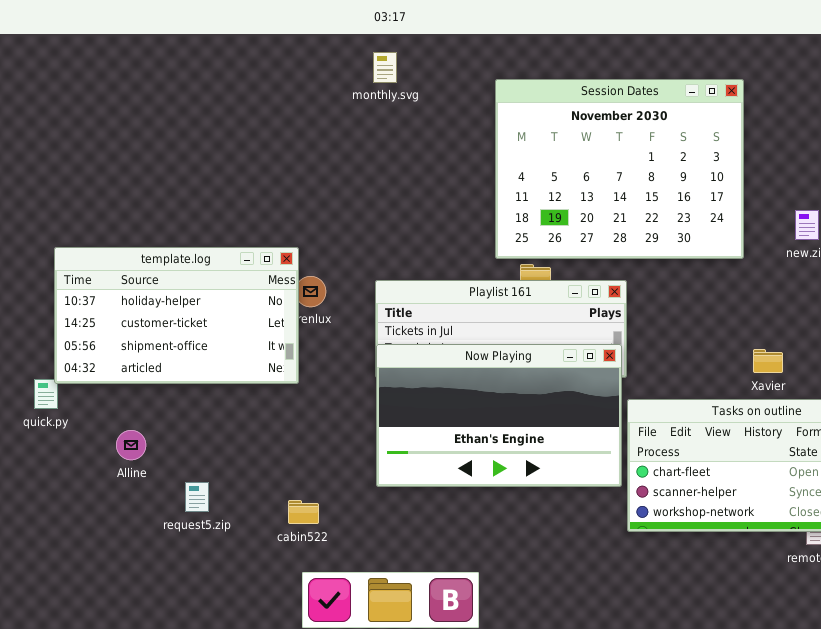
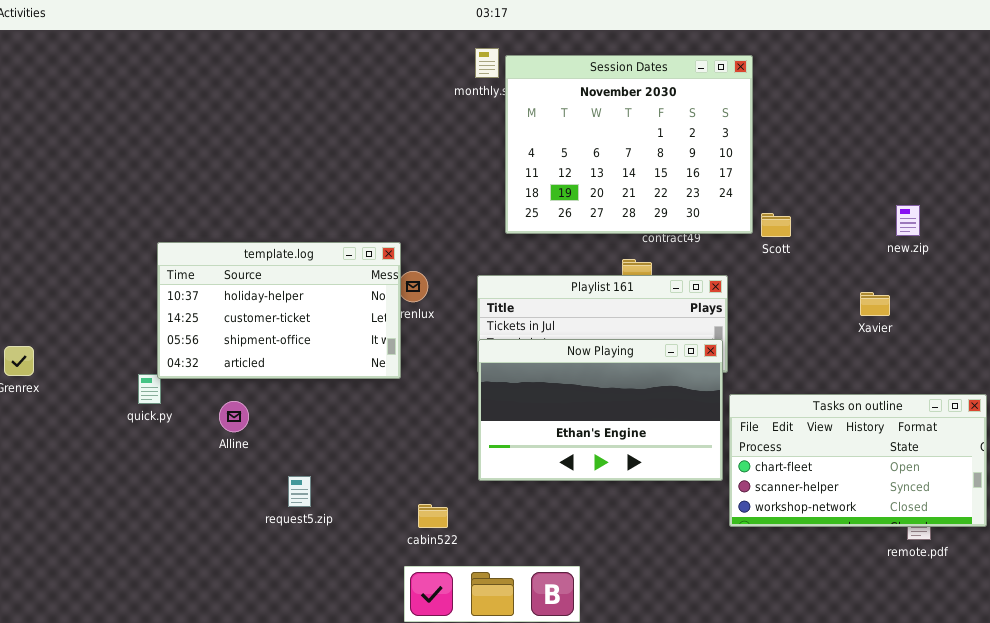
Session Dates: [495,79,744,259] -> [505,55,753,234], moved
Xavier: [753,349,783,373] -> [860,292,890,316], moved
Alline: [116,430,146,460] -> [219,401,249,432], moved
cabin522: [288,500,319,524] -> [418,504,448,528], moved

